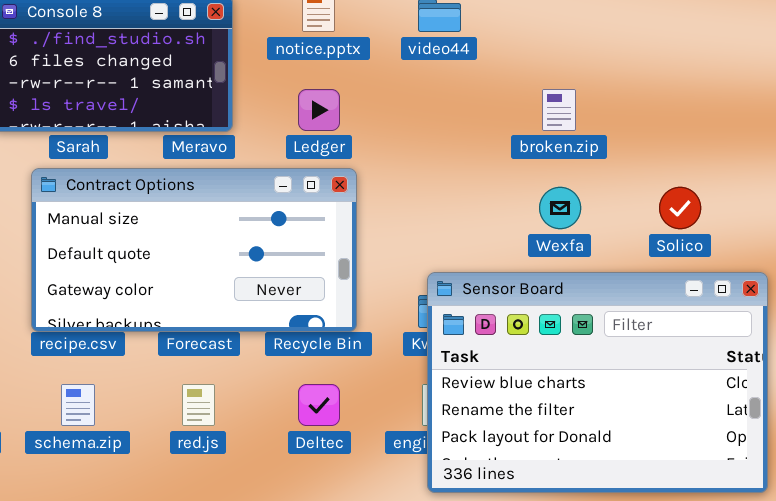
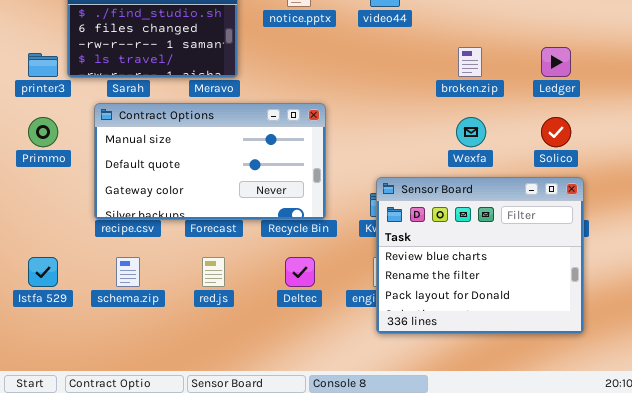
Ledger: [298,89,340,131] -> [541,47,571,77], moved
Sensor Board: [427,272,768,493] -> [376,177,584,334], resized

